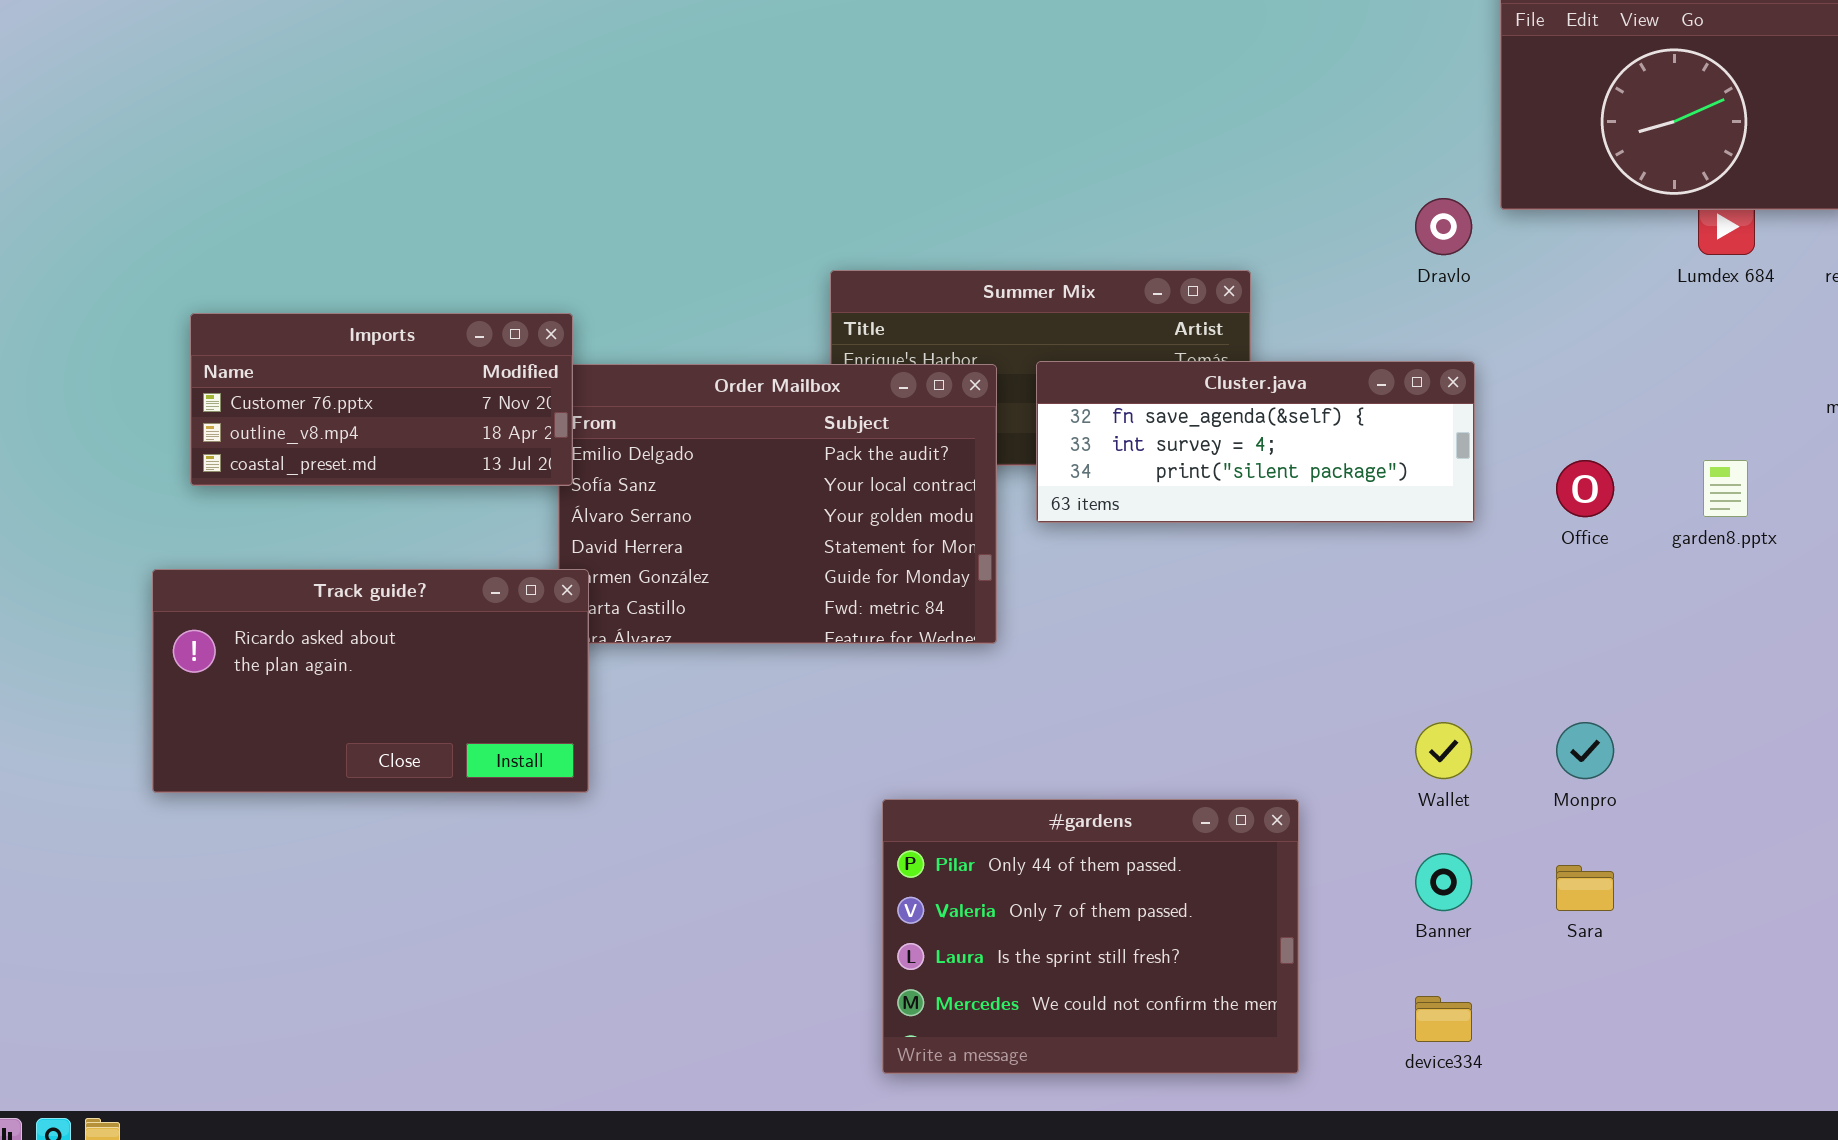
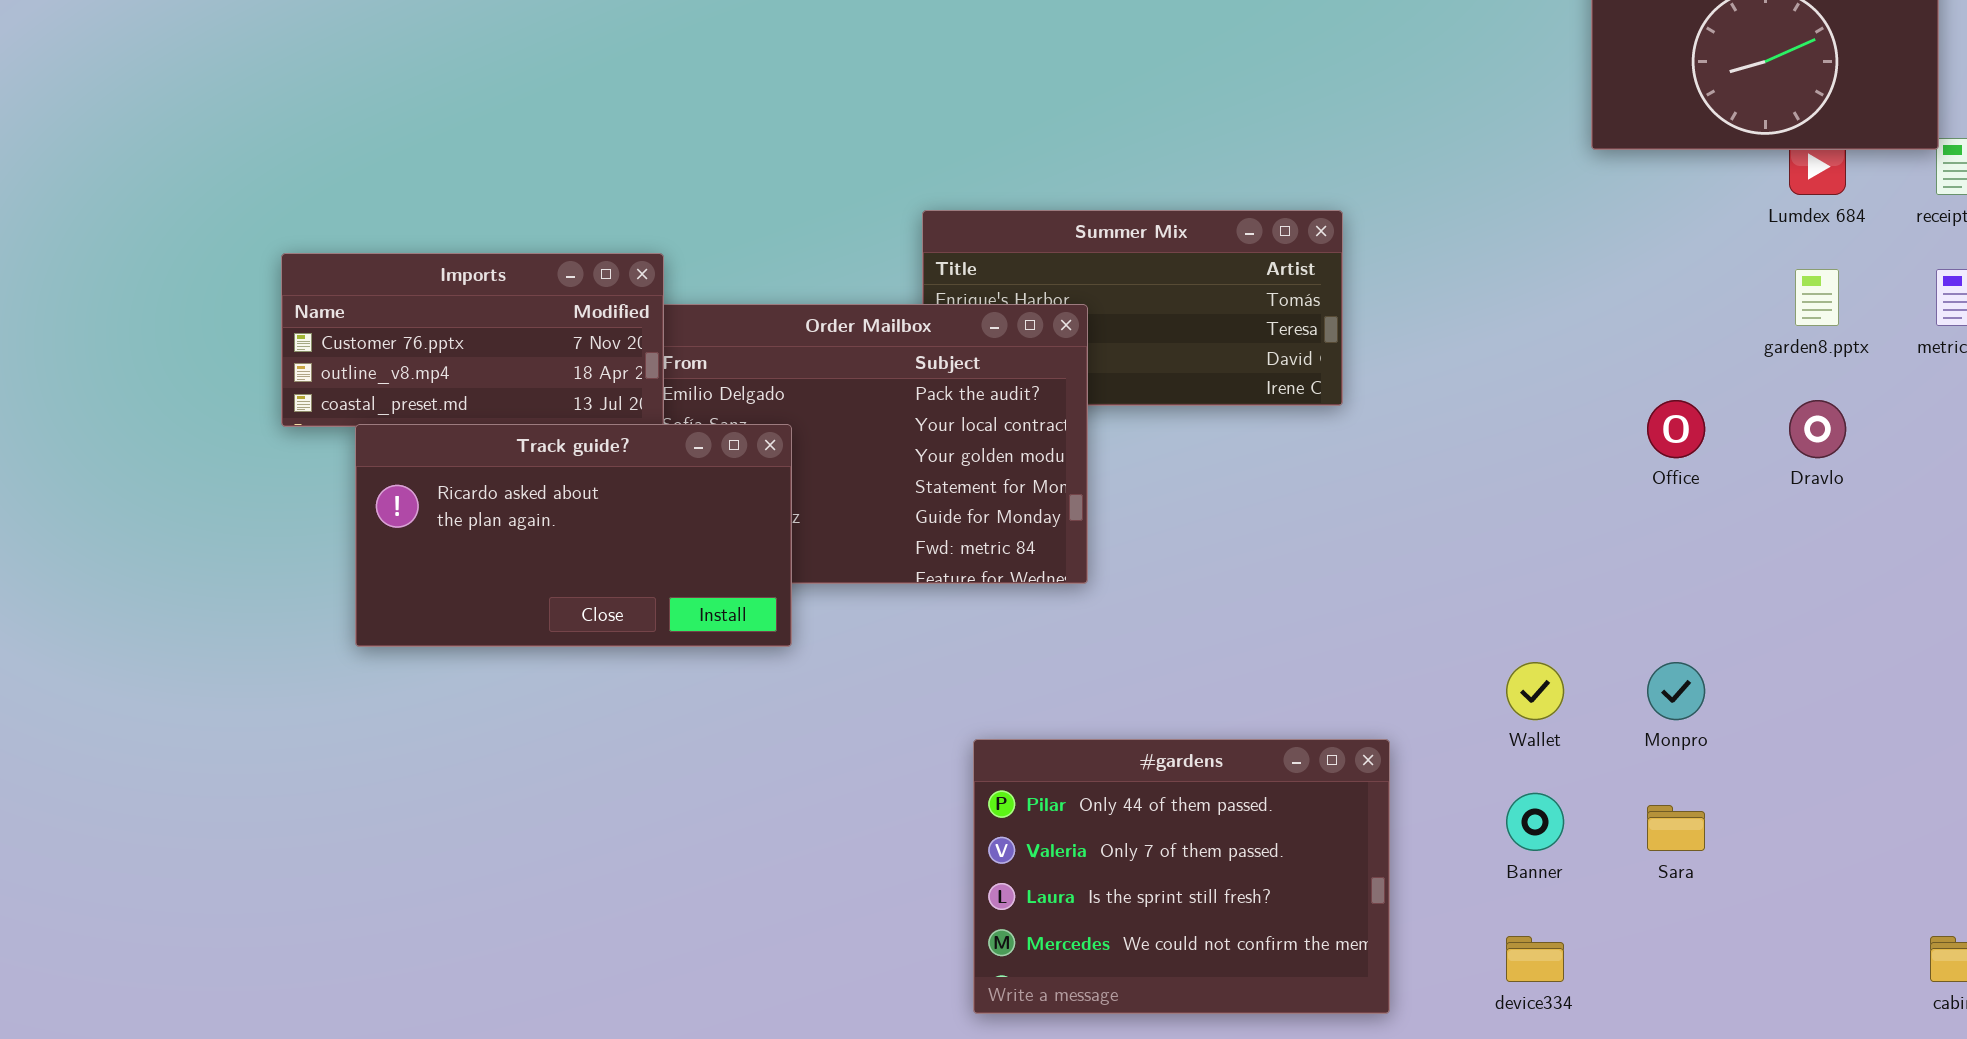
Dravlo: [1415,198,1472,255] -> [1789,400,1846,458], moved
Cluster.java: [1036,361,1475,523] -> none, closed
garden8.pptx: [1703,460,1748,517] -> [1795,269,1839,326], moved
Track guide?: [152,569,589,793] -> [355,424,792,647], moved

